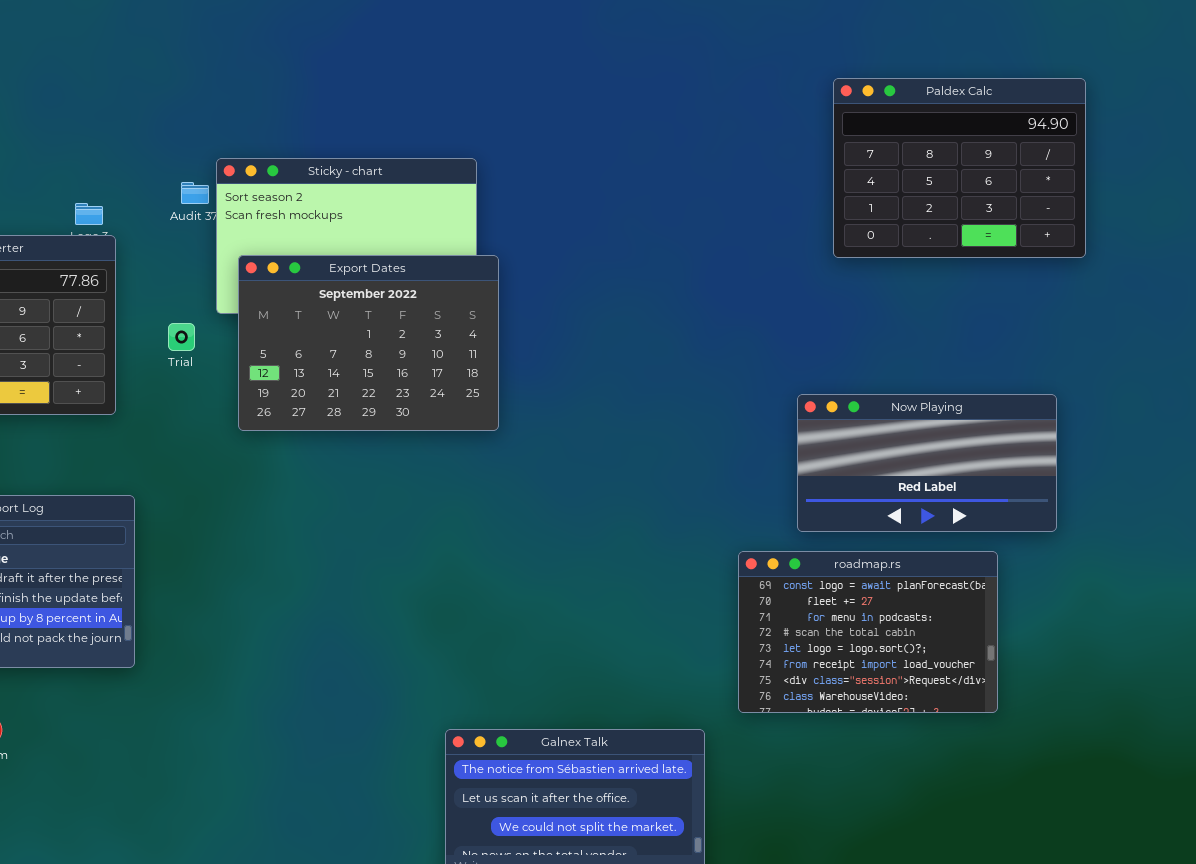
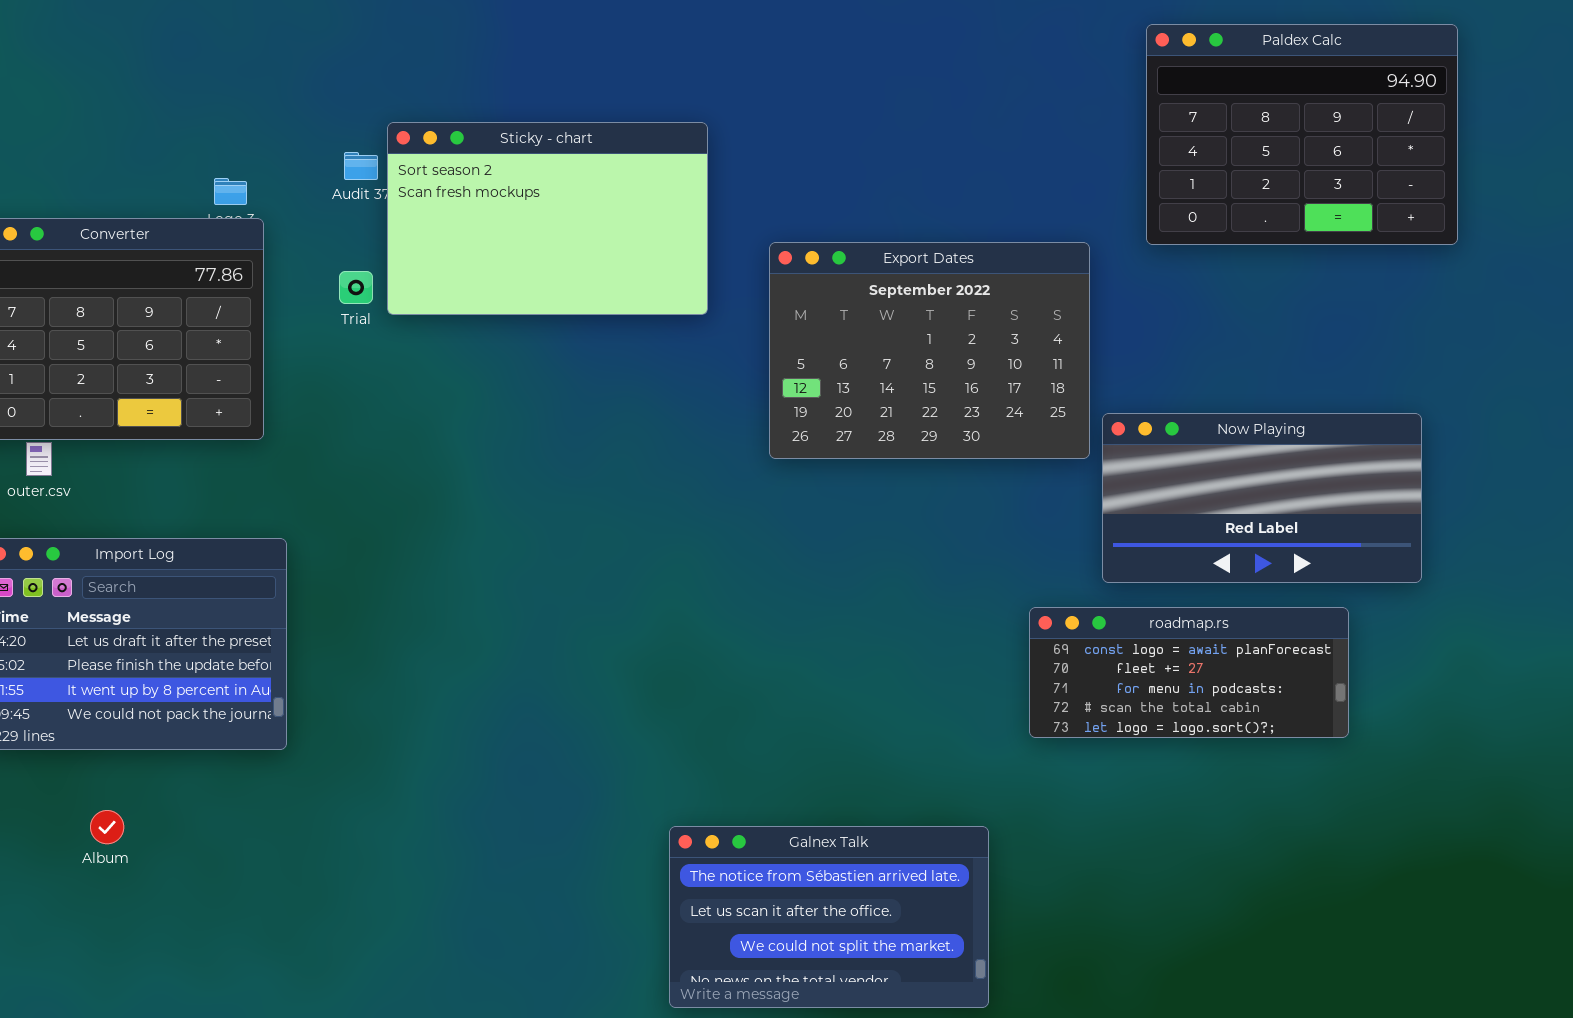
Export Dates: [238,255,499,431] -> [769,242,1090,459], moved
Trial: [168,323,195,351] -> [339,271,373,304], moved
roadmap.rs: [738,551,998,713] -> [1029,607,1349,738], resized

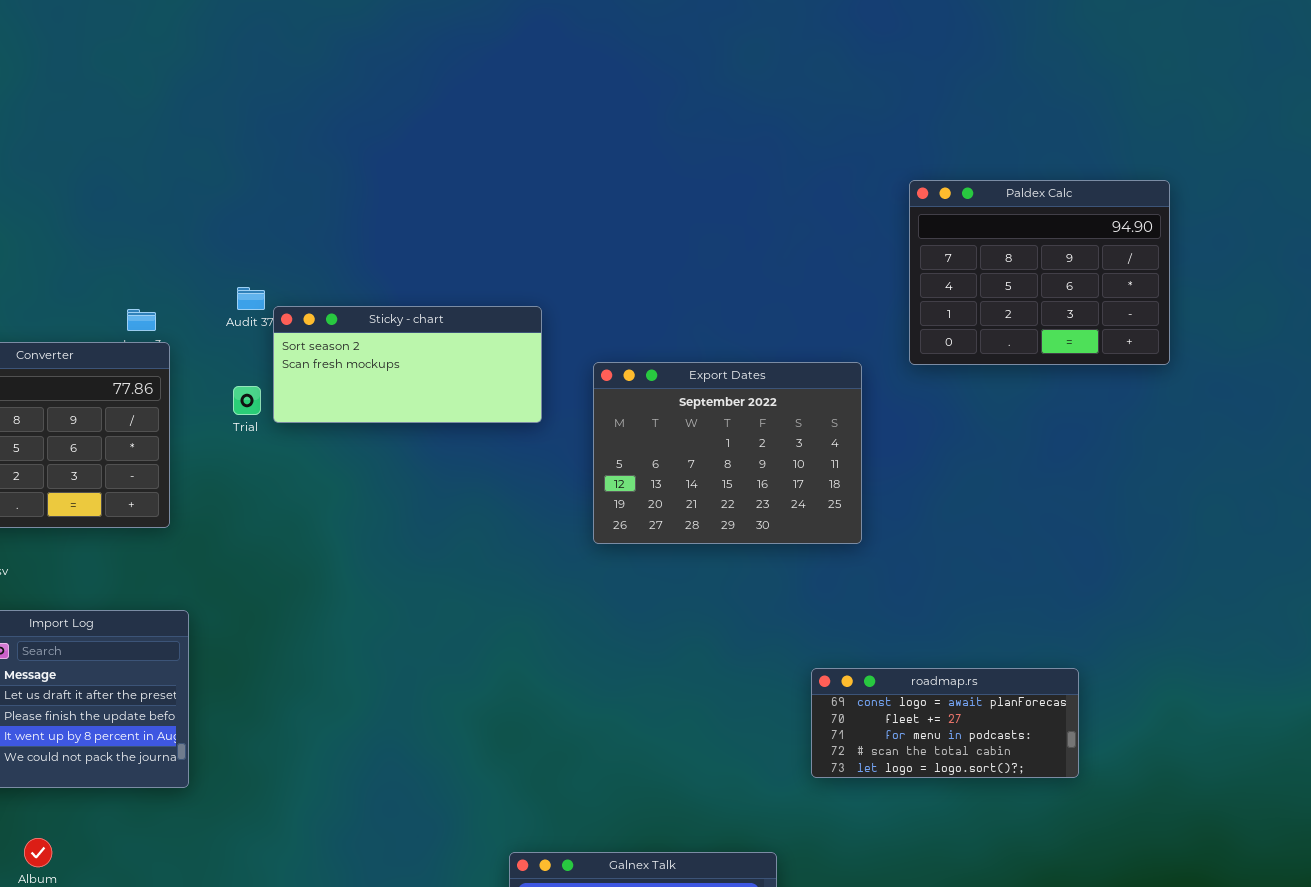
Sticky - chart: [387,122,708,315] -> [273,306,542,423], resized
Now Playing: [1102,413,1422,583] -> none, closed

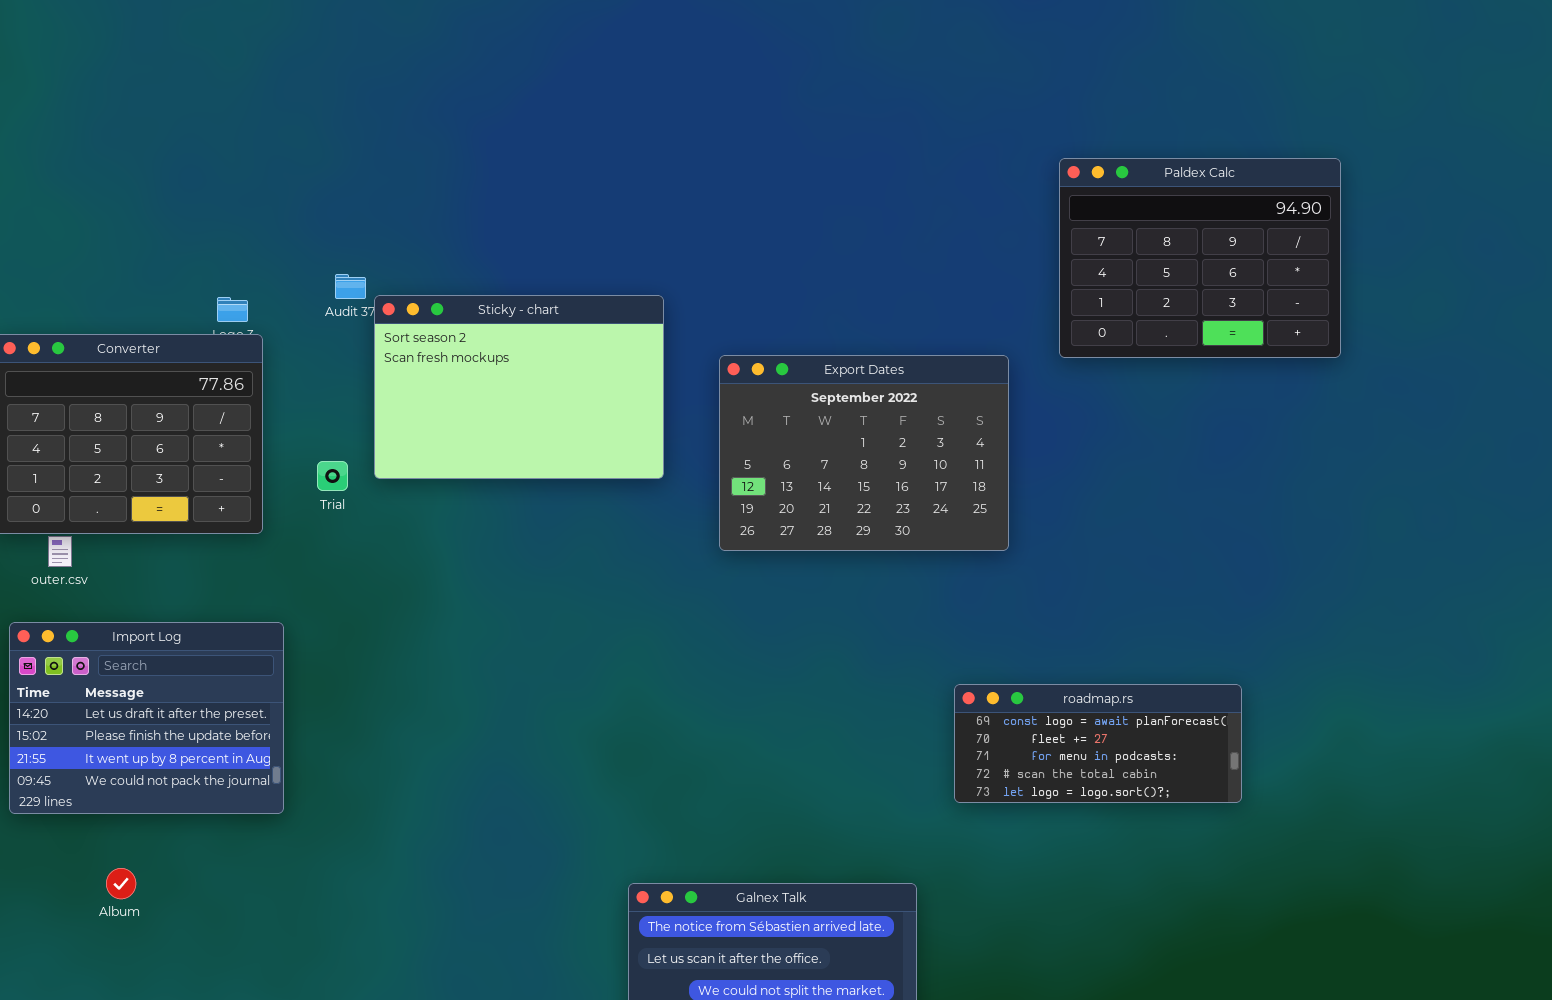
Sticky - chart: [273,306,542,423] -> [374,295,664,479], resized
Trial: [233,386,261,415] -> [317,461,348,491], moved

